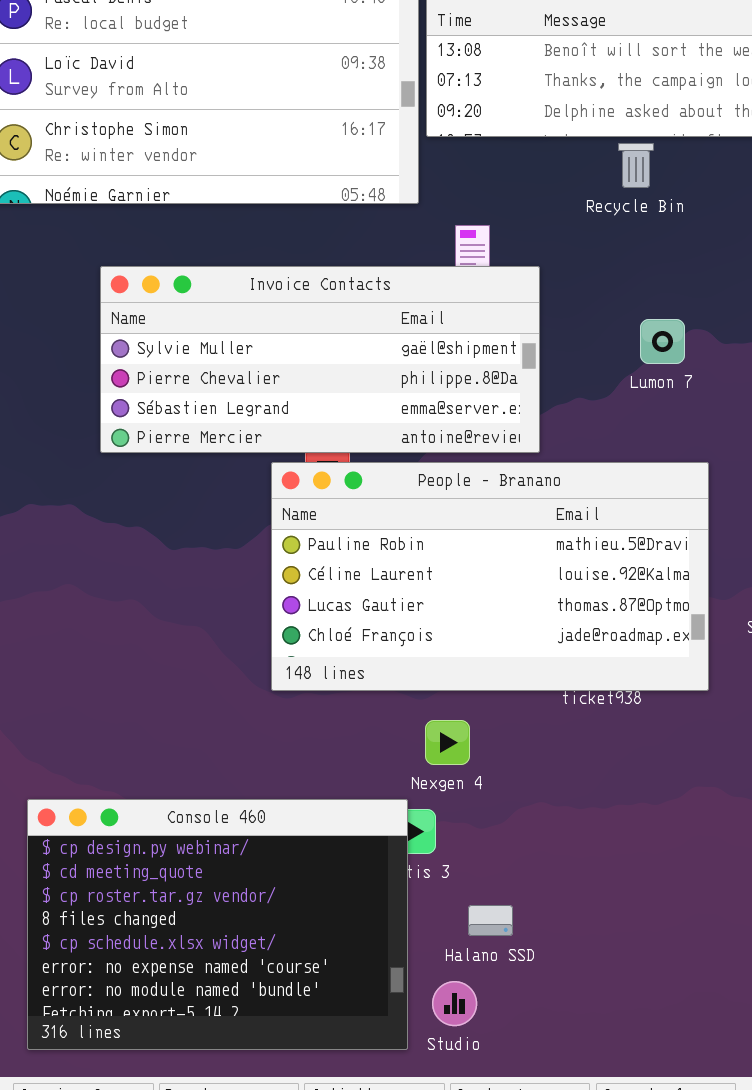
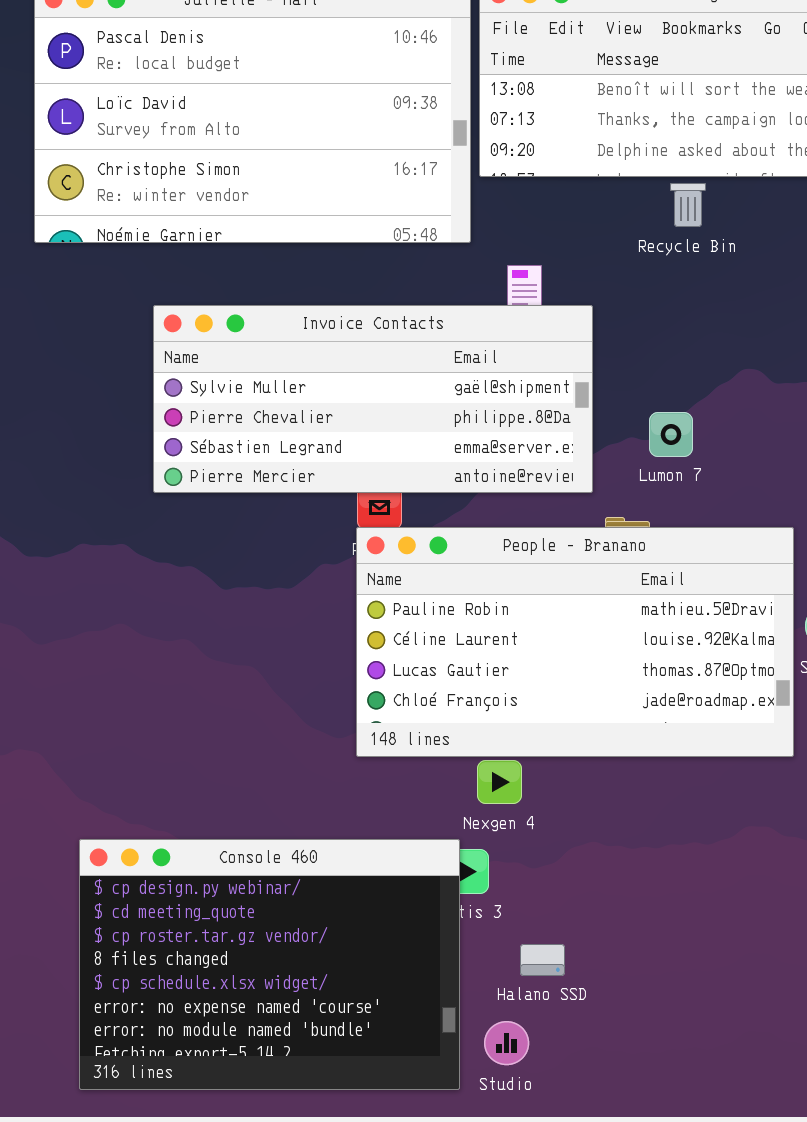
Lumon 7: [640,319,685,364] -> [649,412,693,457], moved
People - Branano: [271,462,709,691] -> [356,527,794,757], moved

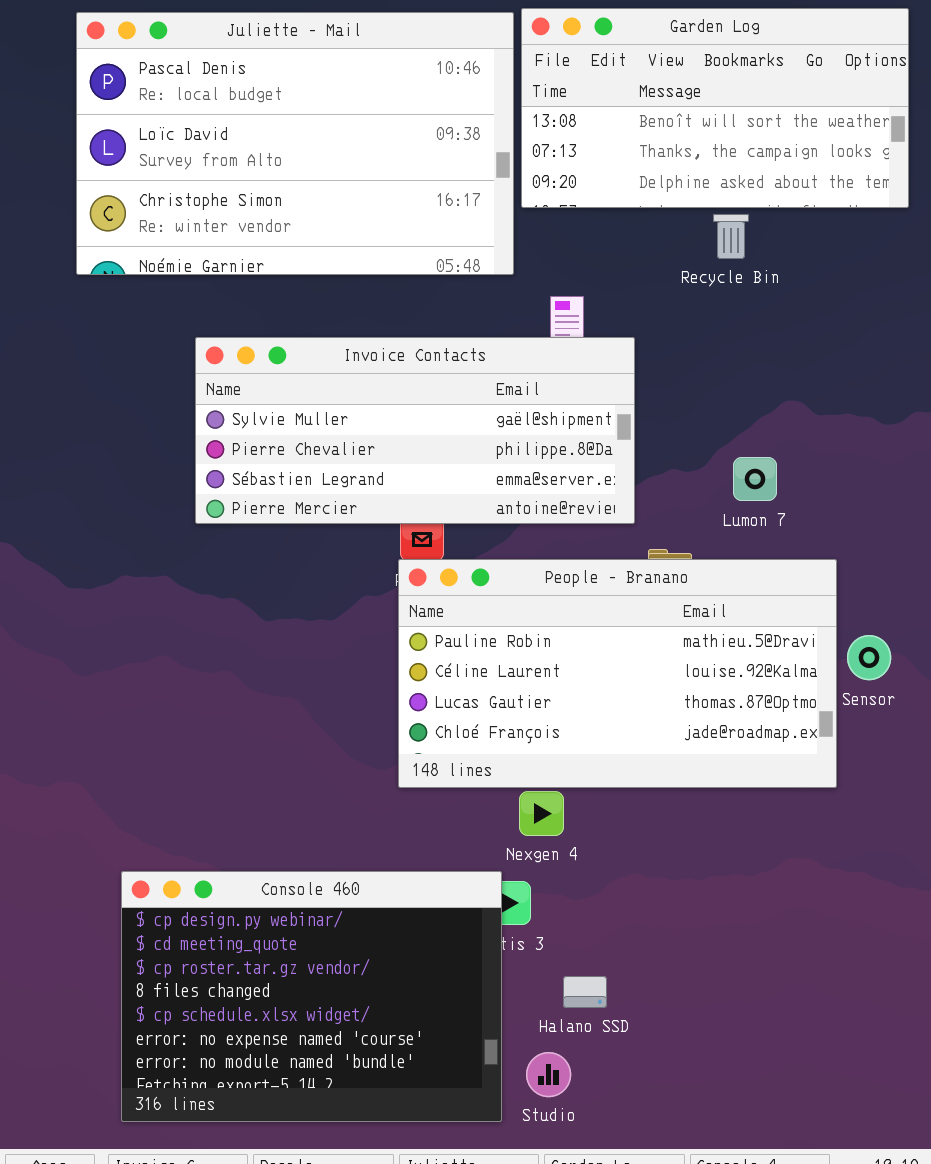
Lumon 7: [649,412,693,457] -> [733,457,777,501], moved

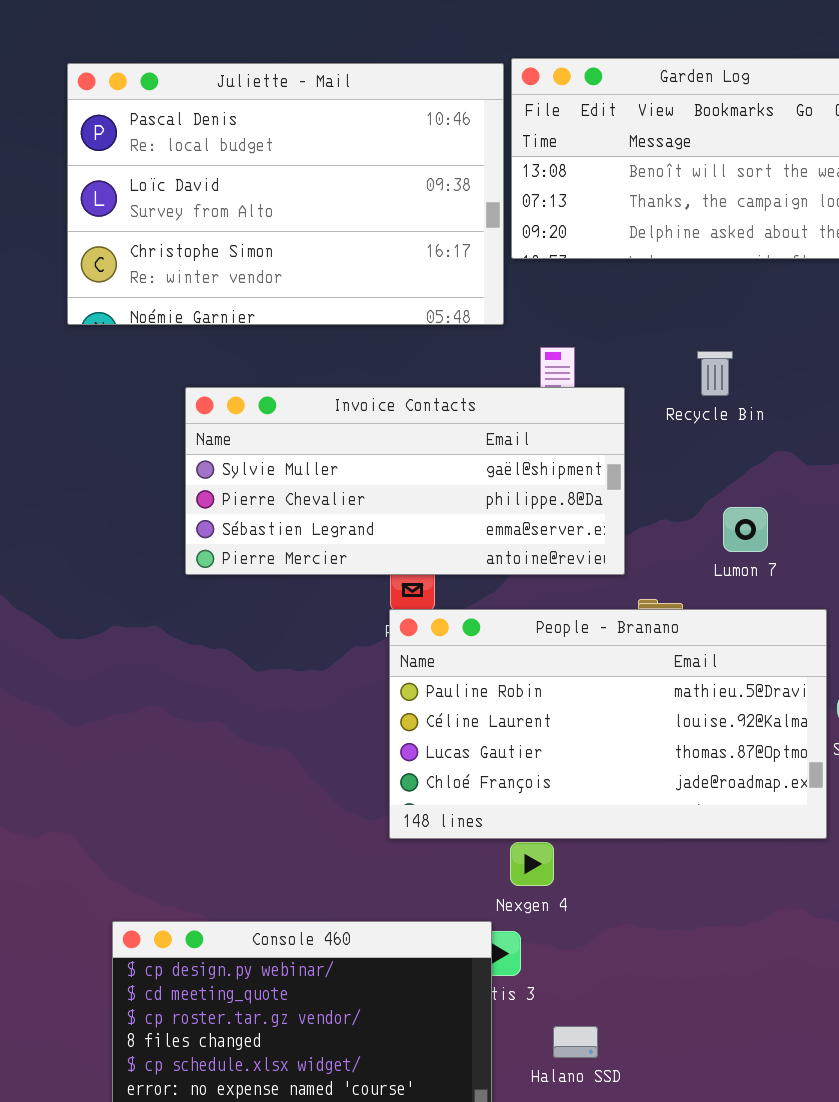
Recycle Bin: [713,214,749,259] -> [697,351,733,396], moved

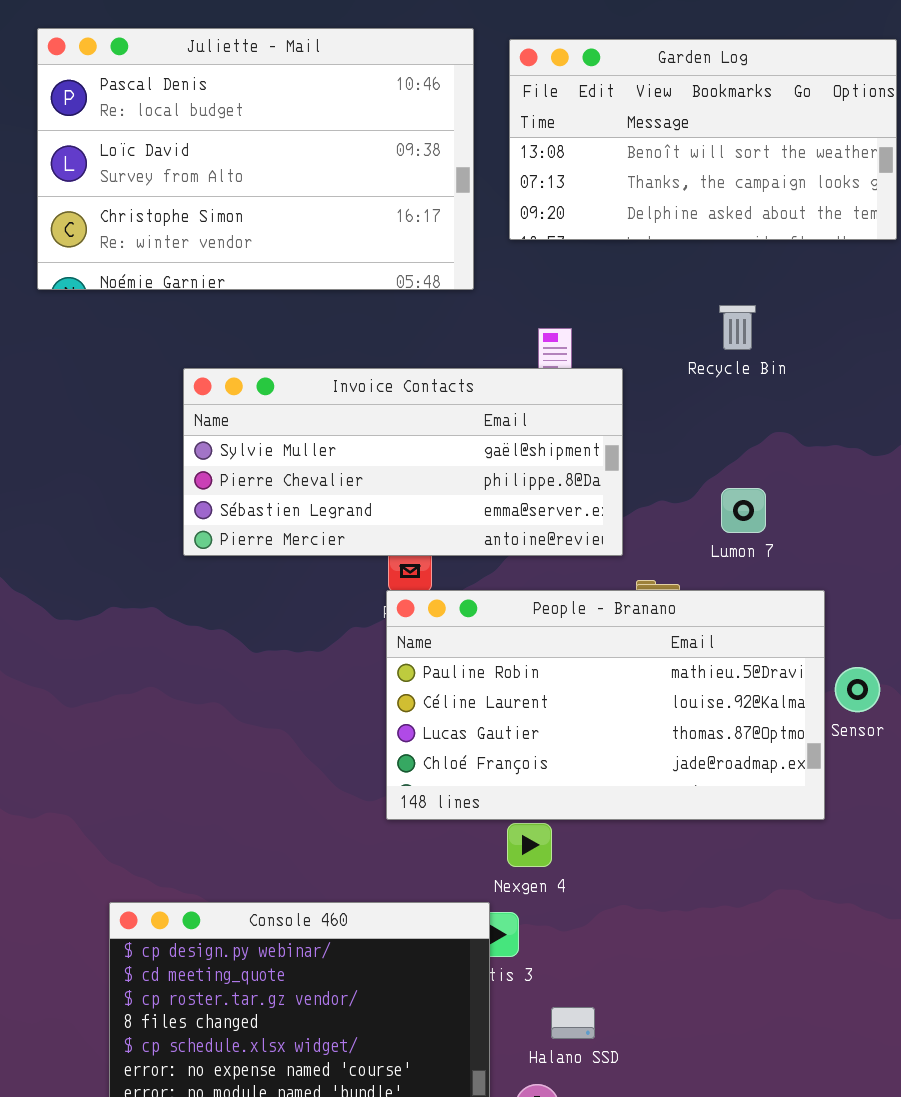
Juliette - Mail: [67,63,504,325] -> [37,28,474,290], moved
Recycle Bin: [697,351,733,396] -> [719,305,756,350], moved

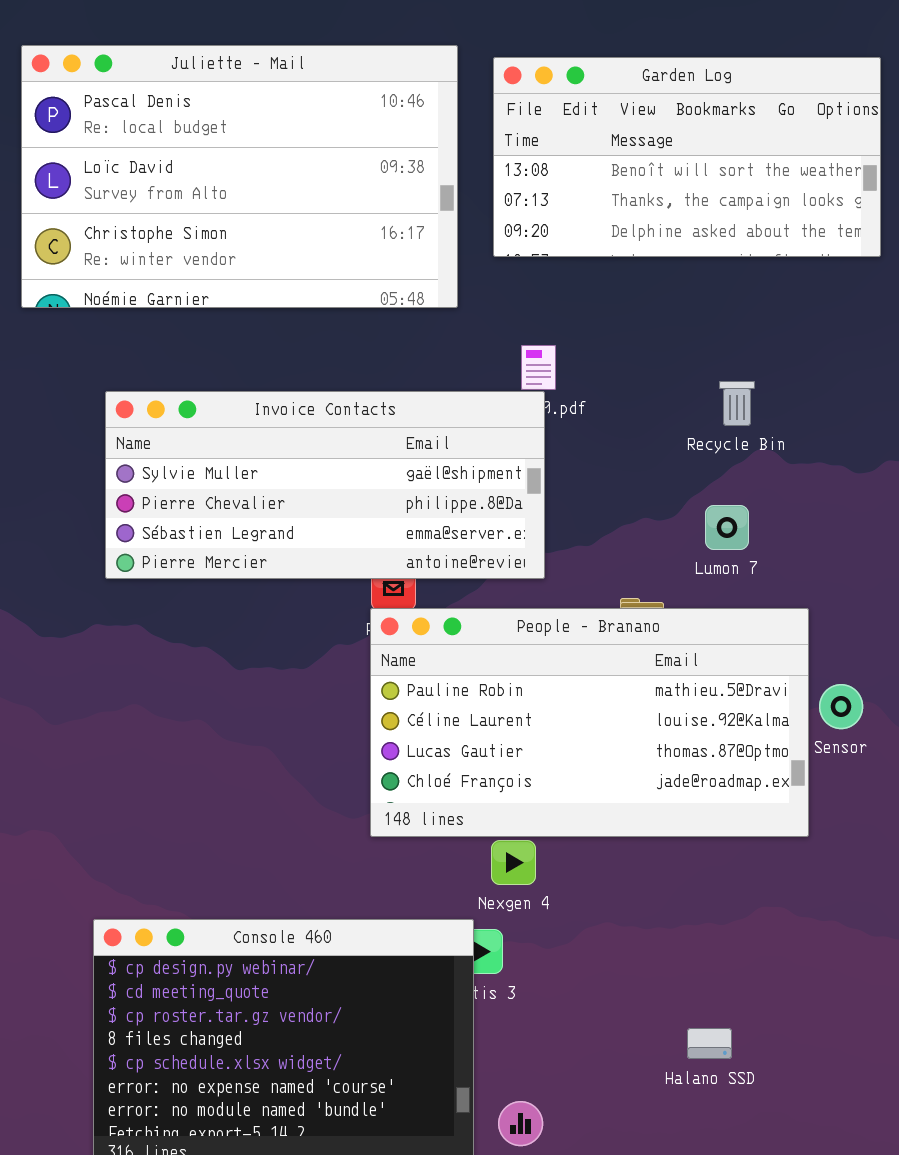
Recycle Bin: [719,305,756,350] -> [719,381,755,426], moved
Invoice Contacts: [183,368,623,556] -> [105,391,545,579], moved
Halano SSD: [551,1007,595,1039] -> [687,1028,732,1059], moved

